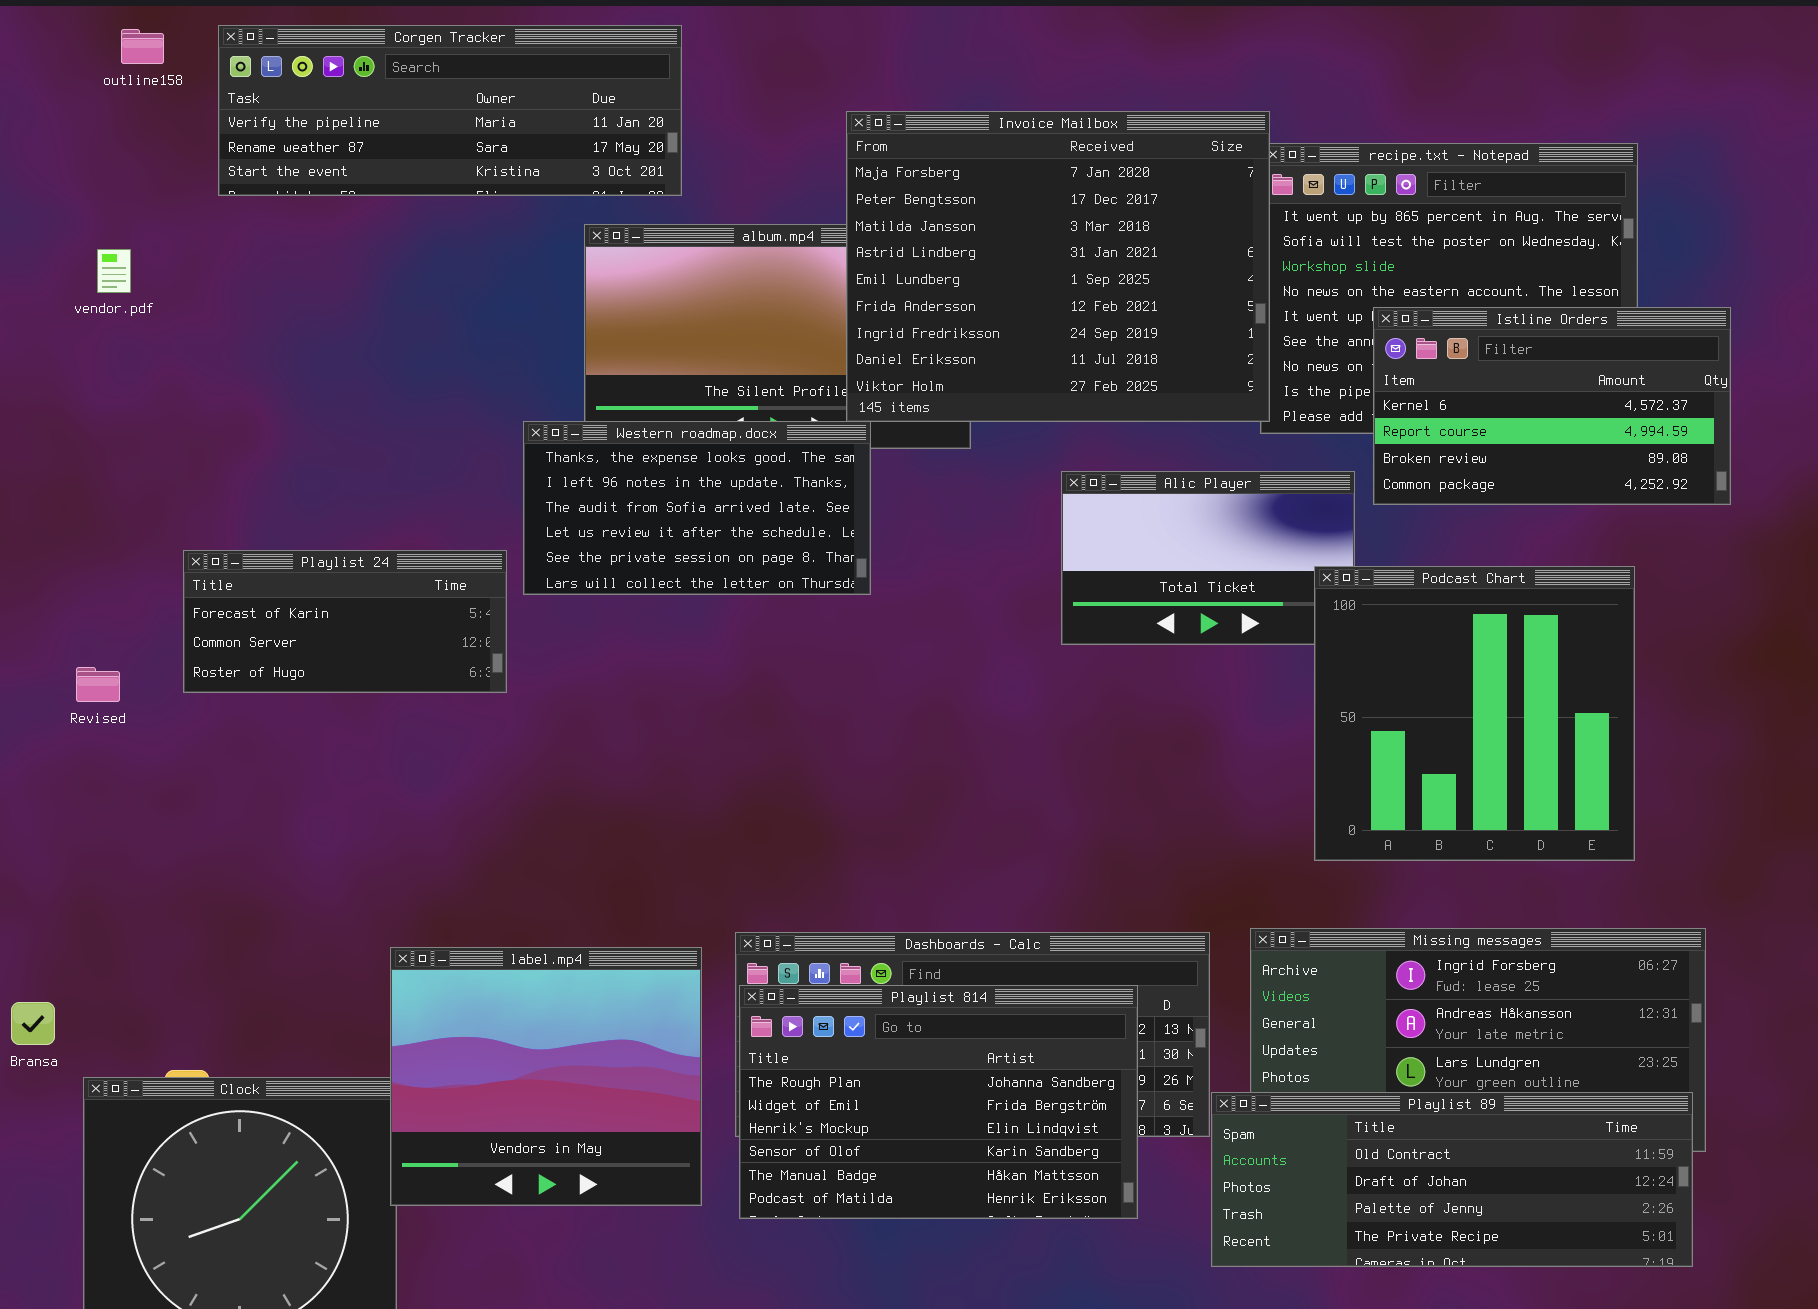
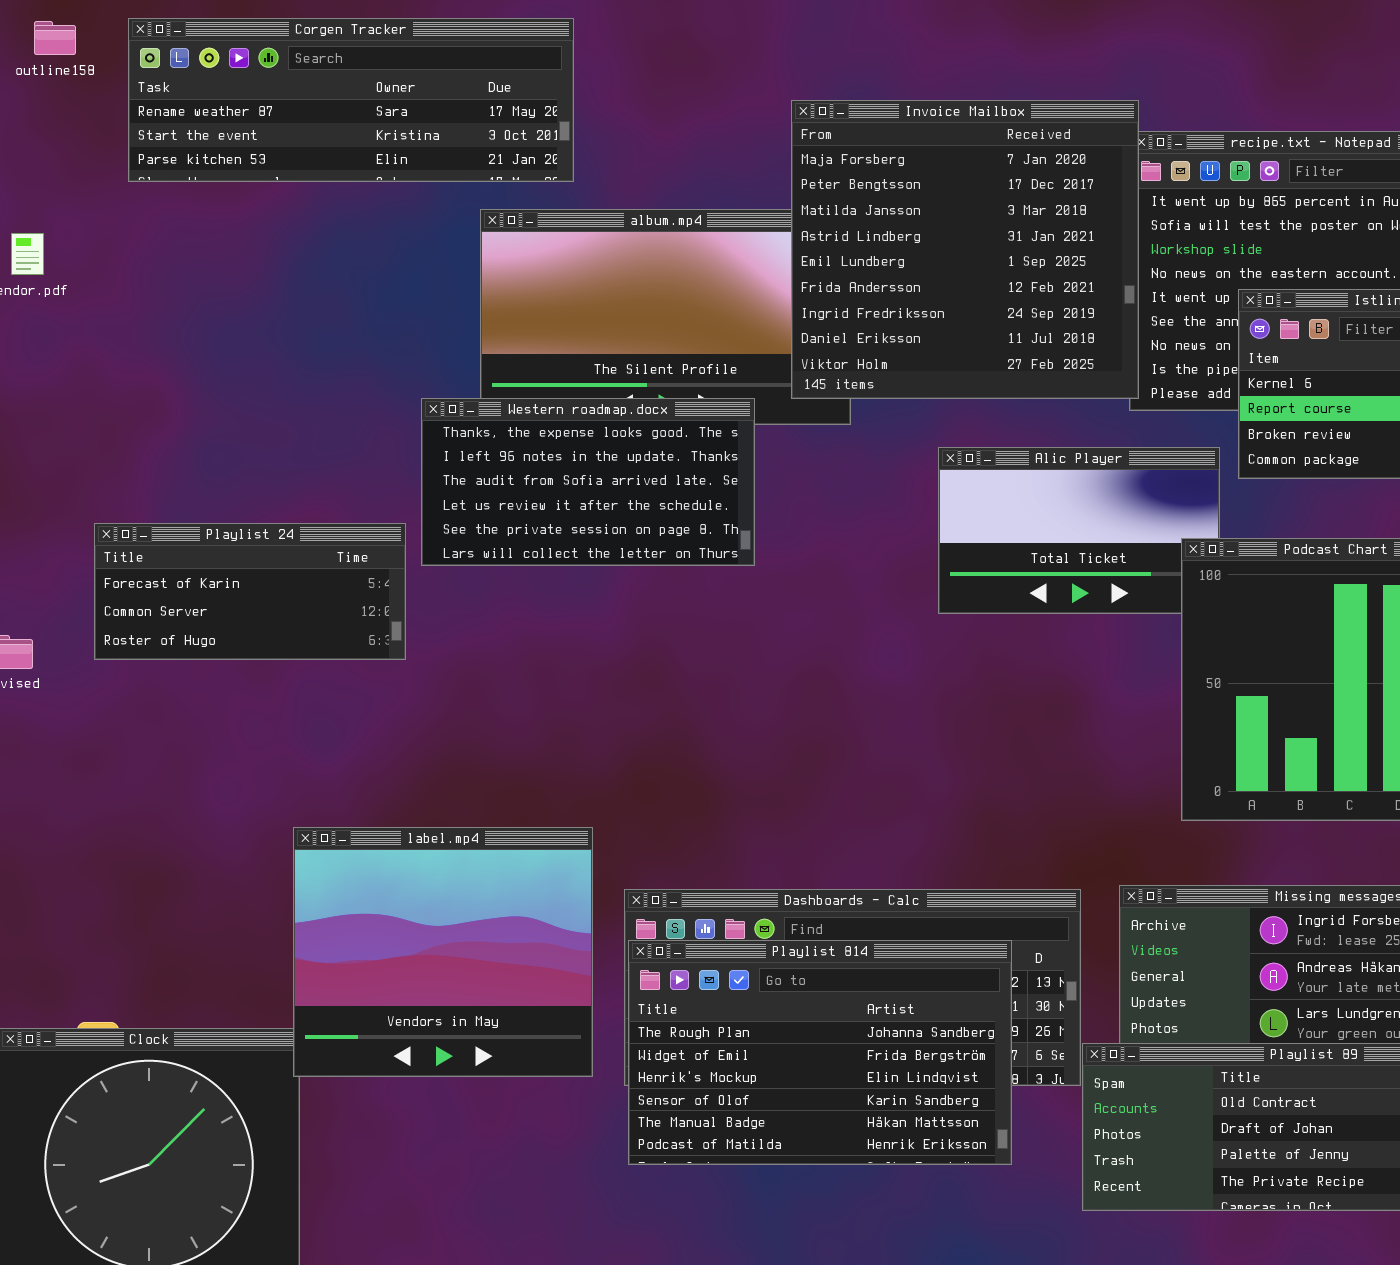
Corgen Tracker: [218,25,682,196] -> [128,18,574,182], scrolled down 1 row
Invoice Mailbox: [846,111,1270,422] -> [791,100,1139,399], resized
label.mp4: [390,947,702,1206] -> [293,827,593,1077], moved

